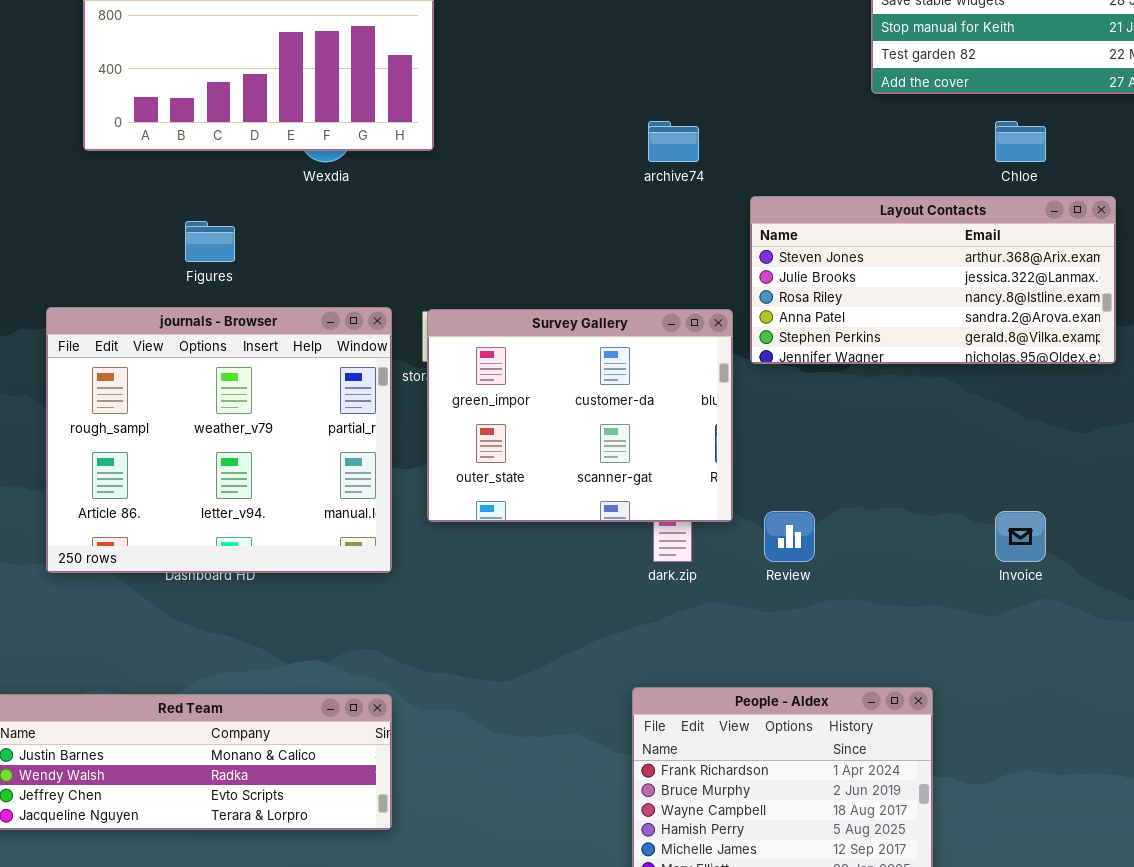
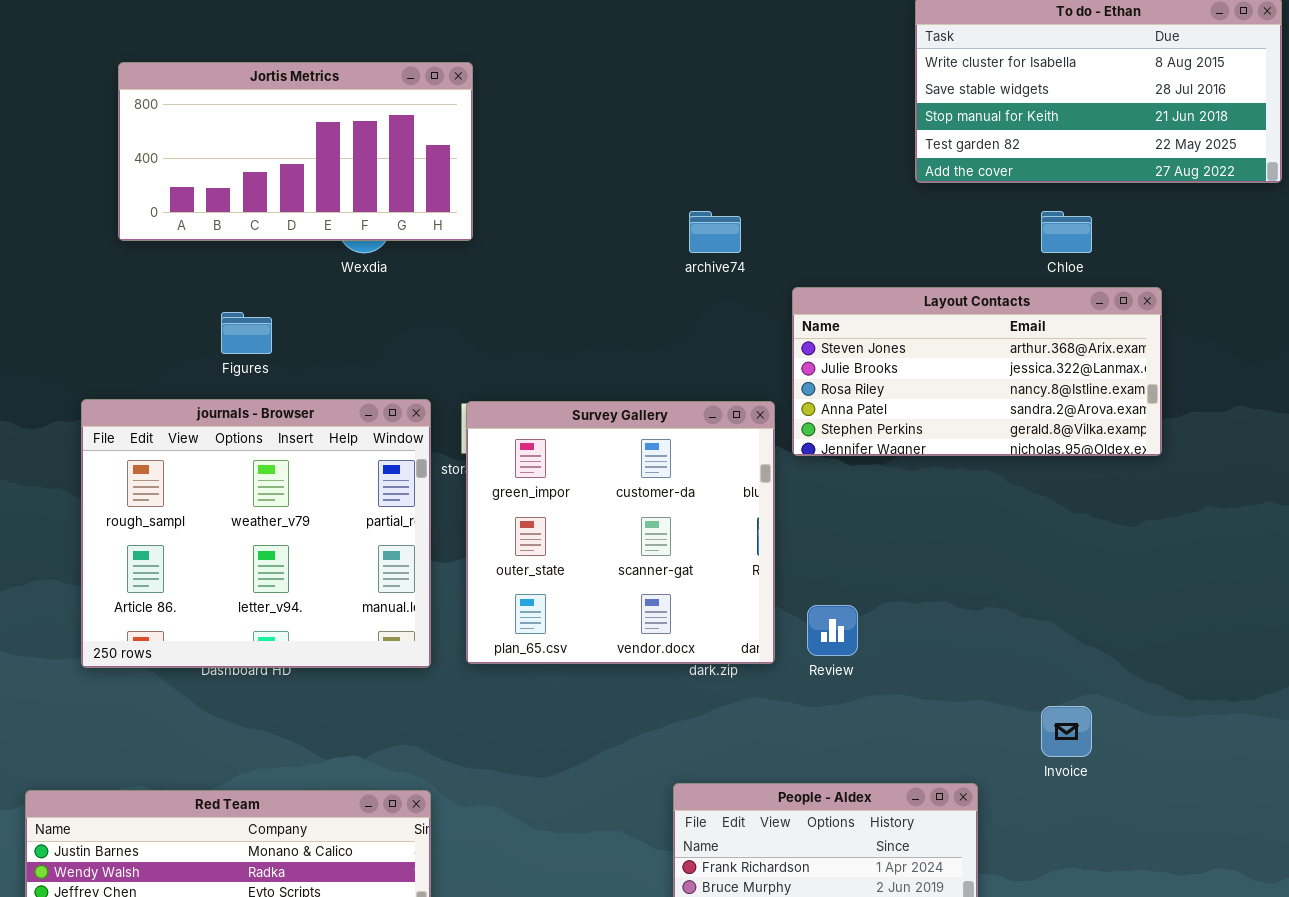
Survey Gallery: [427,309,733,522] -> [466,401,775,664], resized
Invoice: [995,511,1046,562] -> [1041,706,1092,757], moved

